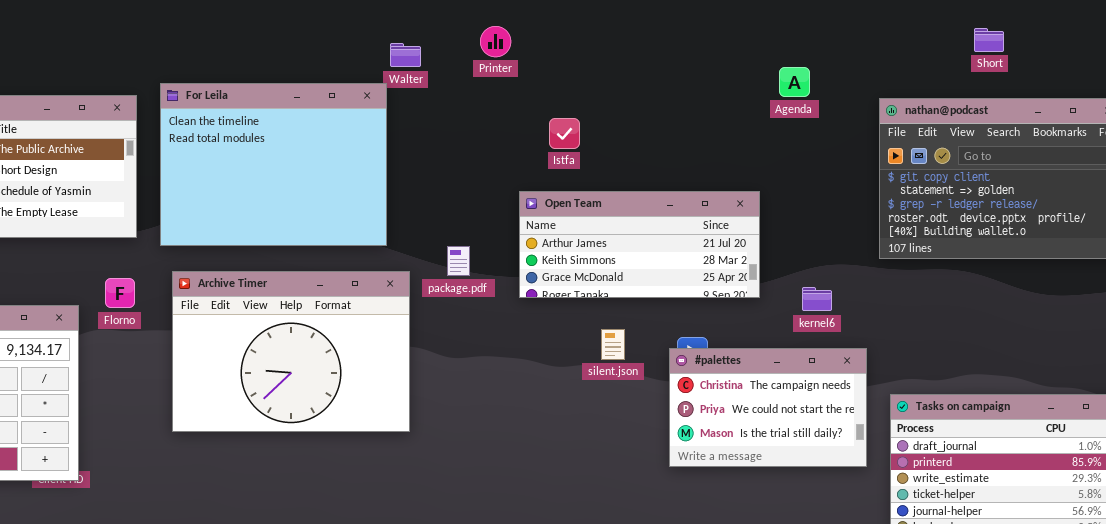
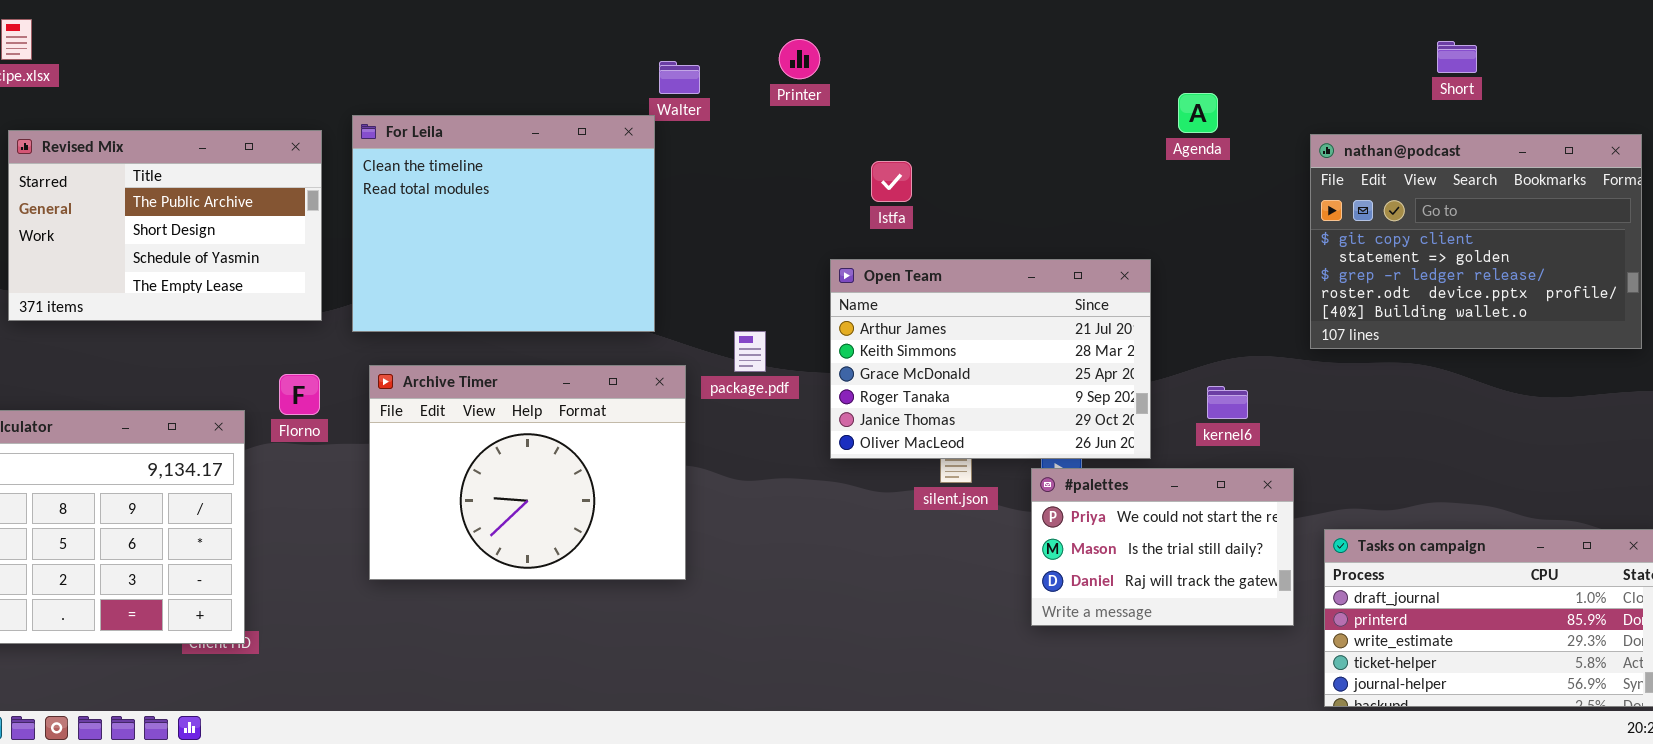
Open Team: [519,191,760,298] -> [830,259,1151,459], resized
#palettes: [669,348,867,467] -> [1031,468,1294,626], scrolled down 1 row

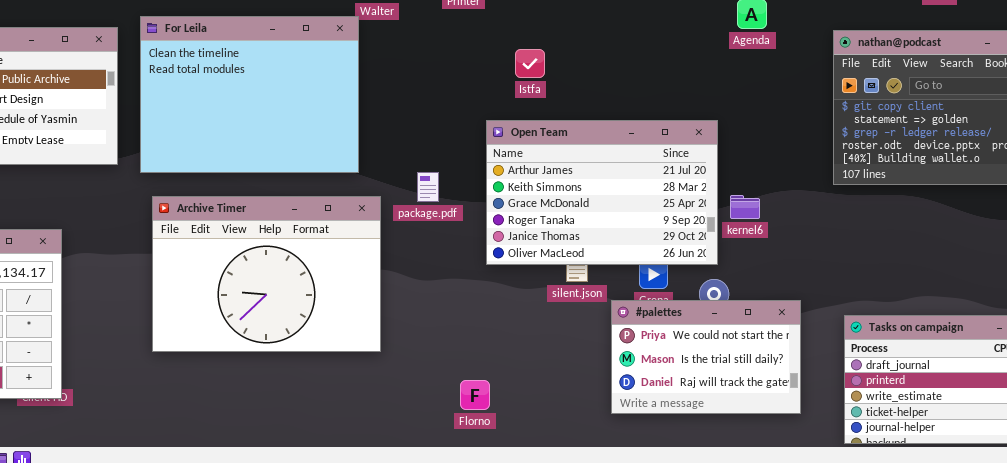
Florno: [279,374,320,415] -> [460,380,490,410], moved
kernel6: [1207,386,1248,419] -> [730,195,760,219], moved
#palettes: [1031,468,1294,626] -> [611,300,801,414], moved

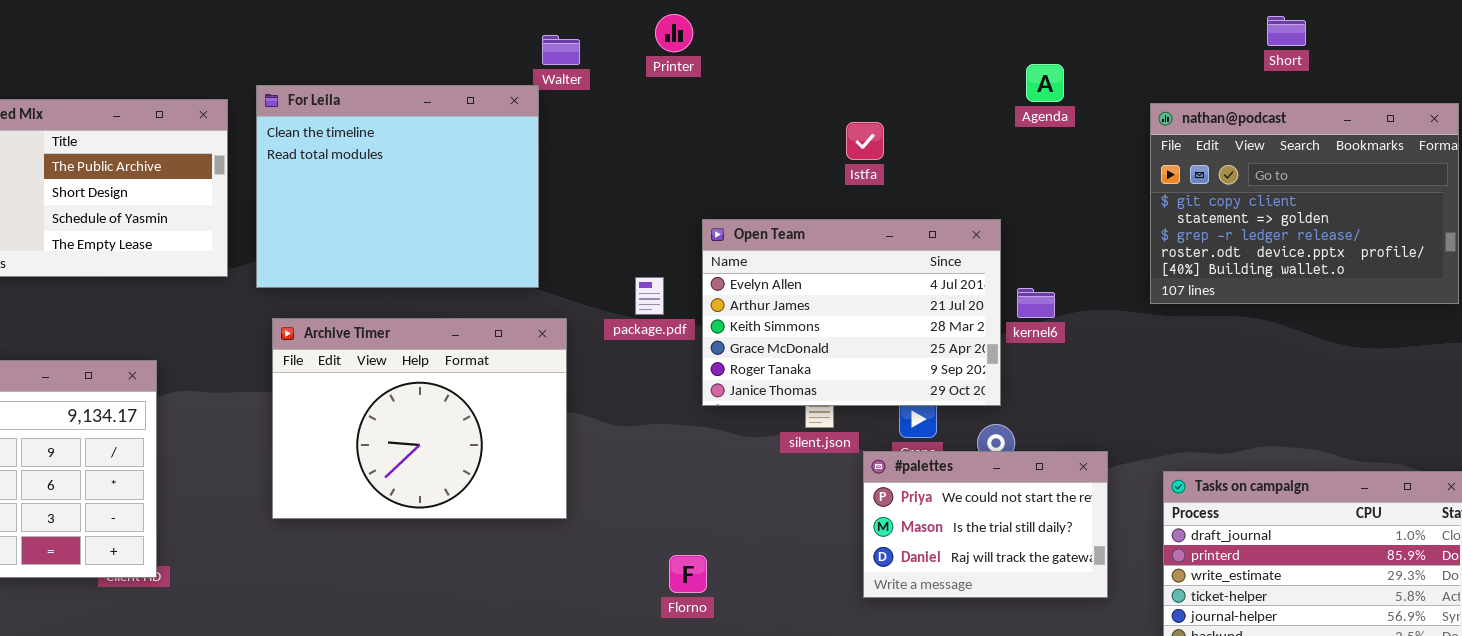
Istfa: [515,49,545,78] -> [846,122,884,160], moved
Open Team: [486,120,718,265] -> [702,219,1001,406], scrolled up 1 row
package.pdf: [417,172,439,202] -> [635,277,664,315], moved
kernel6: [730,195,760,219] -> [1017,288,1055,318], moved

